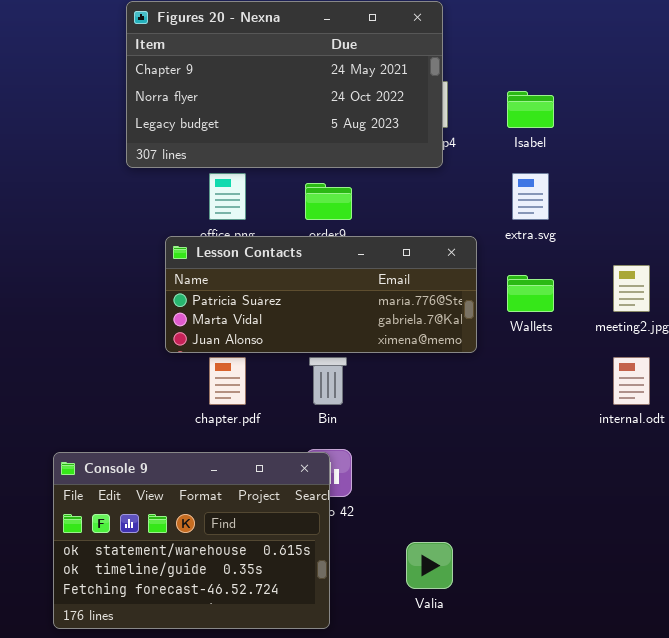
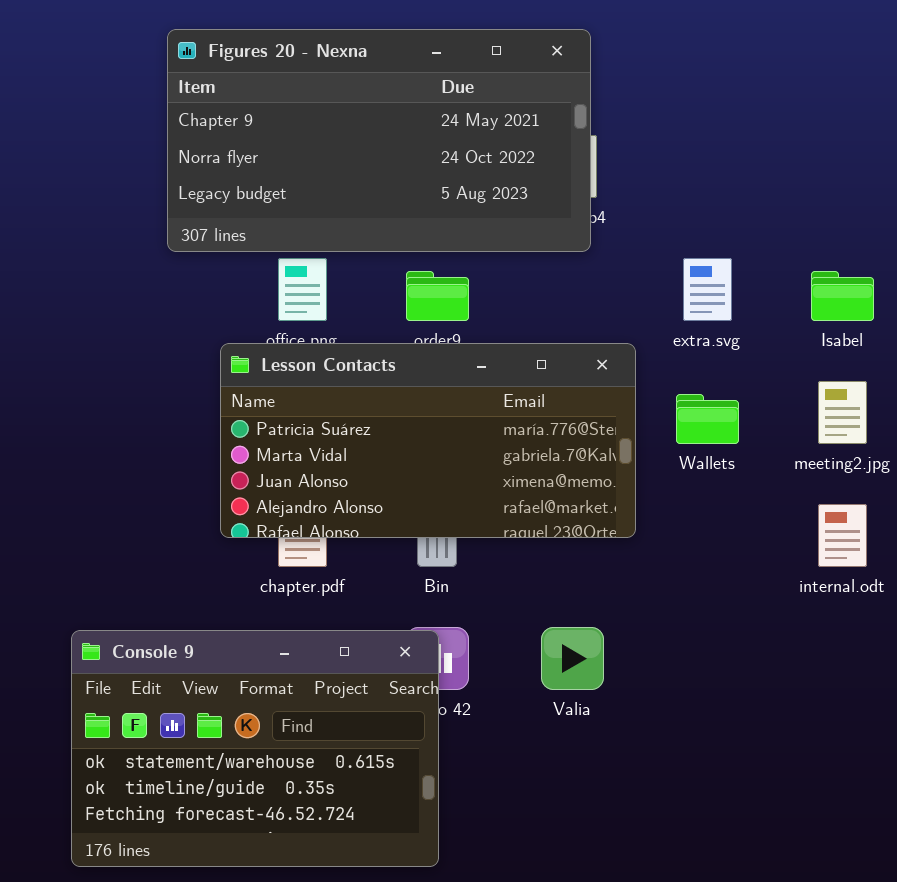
Isabel: [507,91,554,128] -> [811,271,874,321], moved
Lesson Contacts: [165,236,477,353] -> [220,343,636,538], resized
Valia: [406,542,453,589] -> [541,627,604,690], moved

